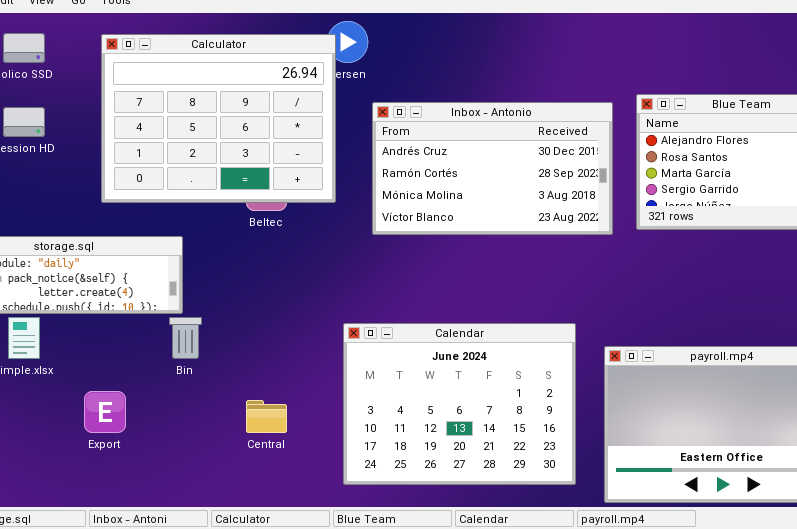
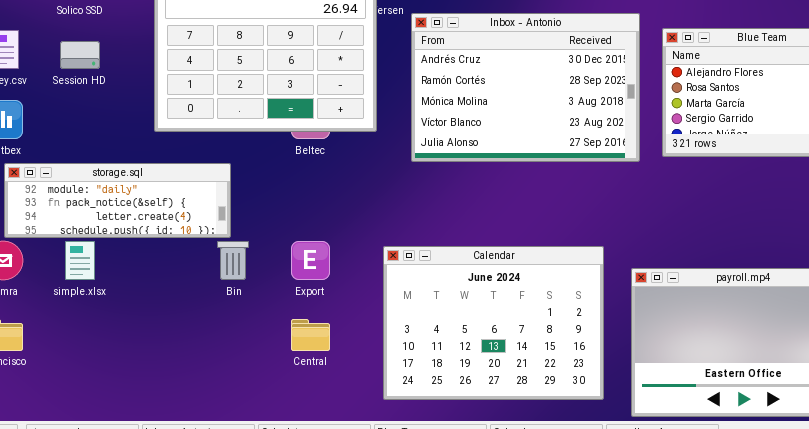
Inbox - Antonio: [372,102,613,235] -> [411,13,640,162], resized
Export: [84,391,126,433] -> [291,241,330,280], moved

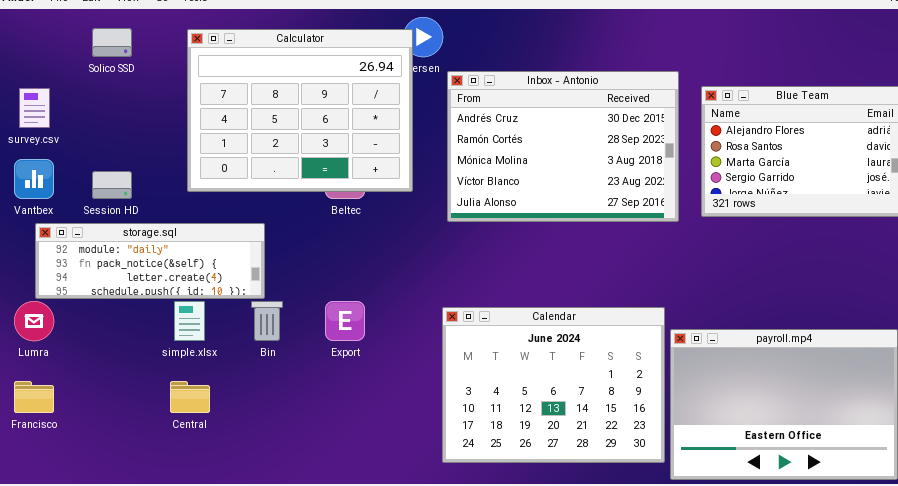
Session HD: [60,41,100,69] -> [92,171,132,199], moved
simple.xlsx: [65,241,95,280] -> [174,301,205,341], moved
Calendar: [383,246,604,400] -> [442,307,665,463], moved
Central: [291,319,330,351] -> [170,381,210,413], moved

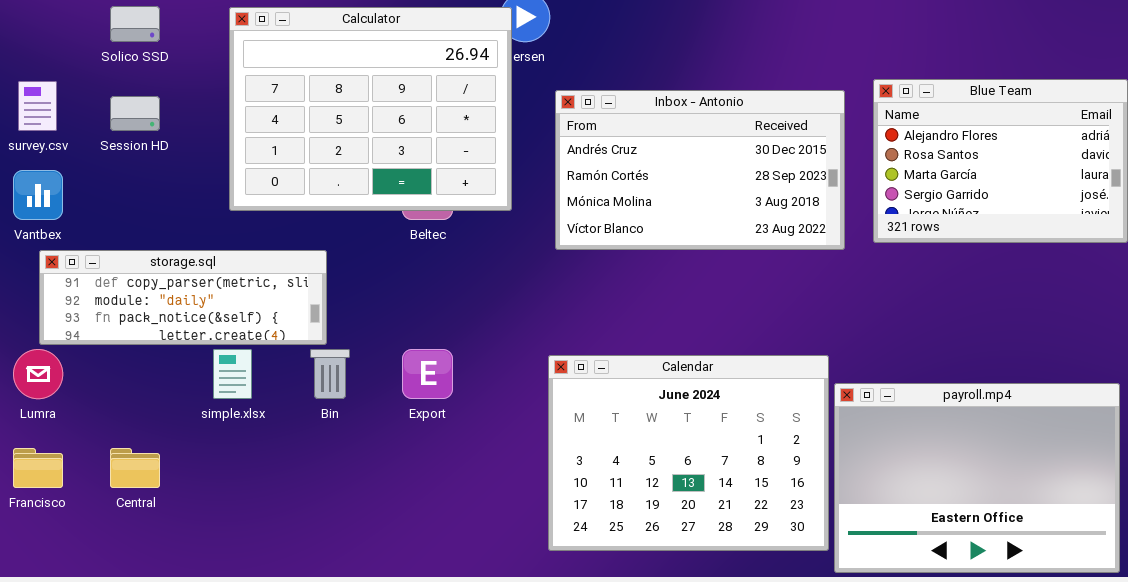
Inbox - Antonio: [447,71,679,222] -> [555,90,845,250], resized
Session HD: [92,171,132,199] -> [110,96,160,131], moved
storage.sql: [35,223,265,299] -> [39,250,327,345], scrolled up 1 row
Central: [170,381,210,413] -> [110,448,160,488], moved

